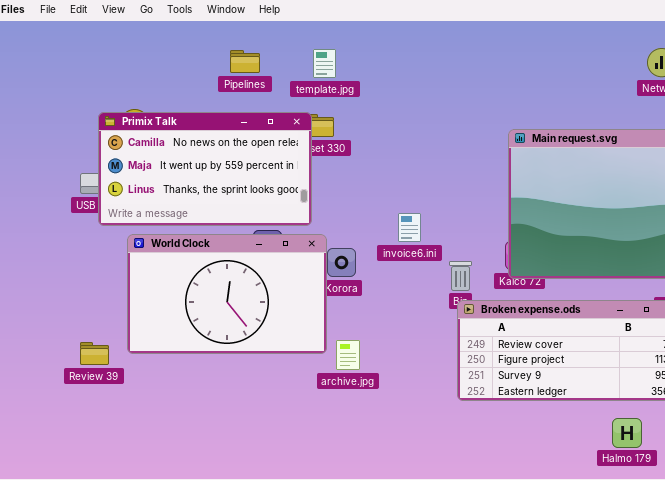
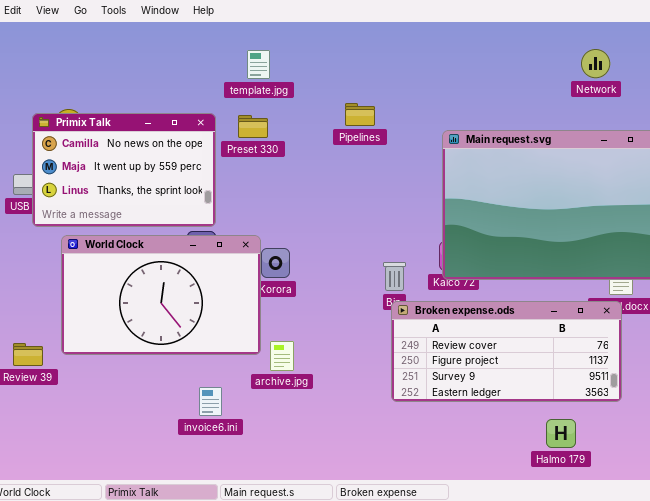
Pipelines: [230,50,260,73] -> [345,103,375,126], moved
Primix Talk: [98,112,312,226] -> [32,113,216,227], resized
invoice6.ini: [398,213,421,242] -> [199,387,222,416], moved

